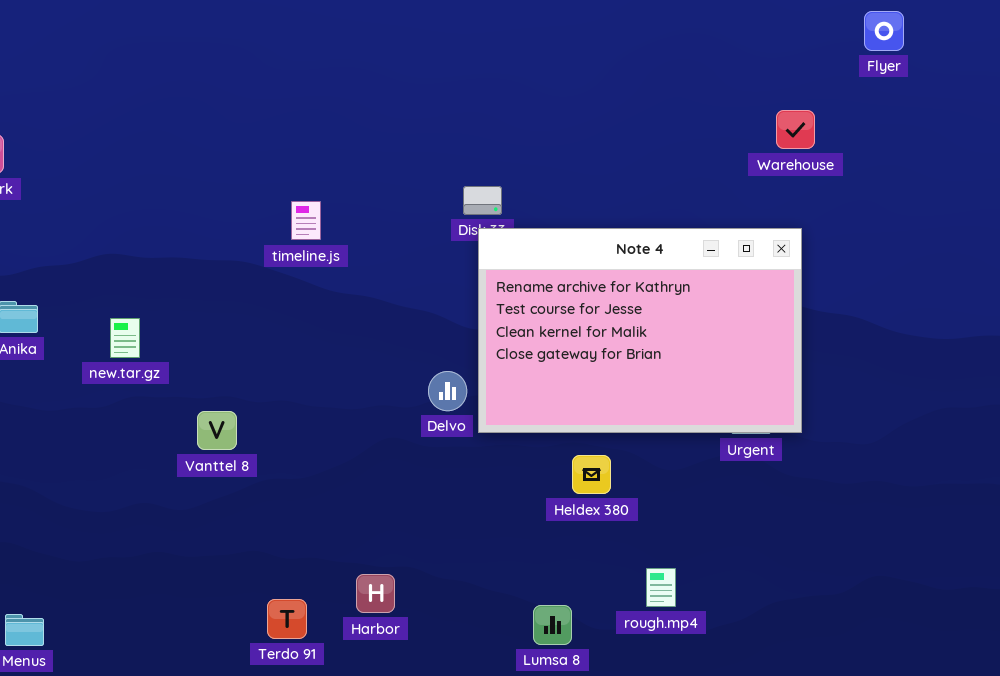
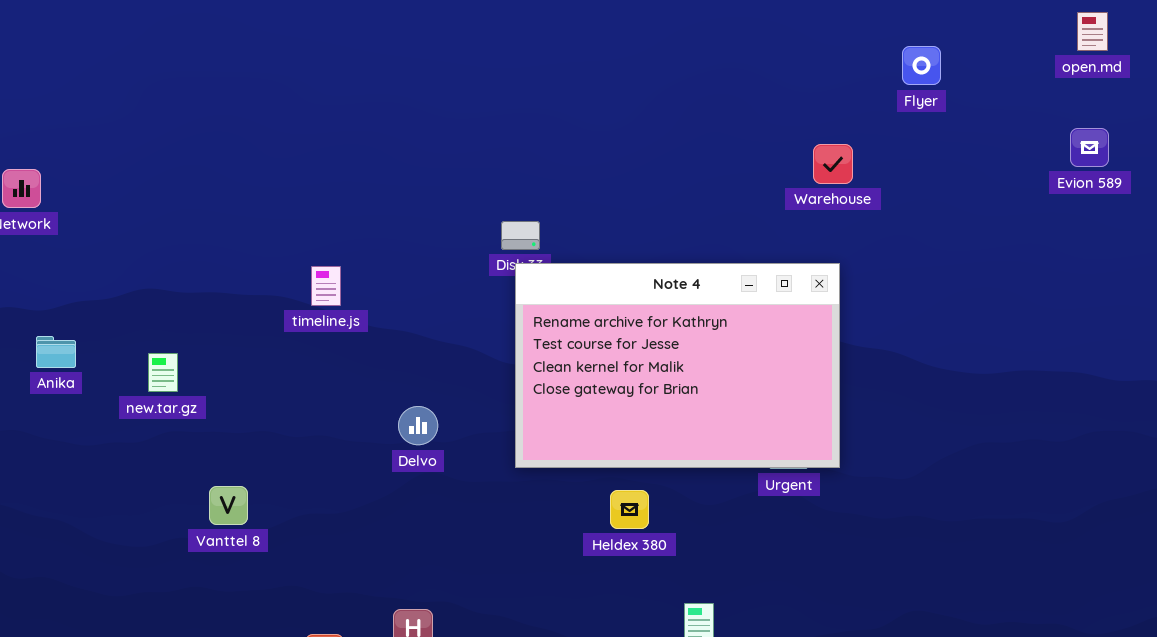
timeline.js: [291,201,321,240] -> [311,266,341,306], moved
Delvo: [428,371,467,411] -> [398,406,438,445], moved
Vanttel 8: [197,411,237,450] -> [209,486,248,525], moved

